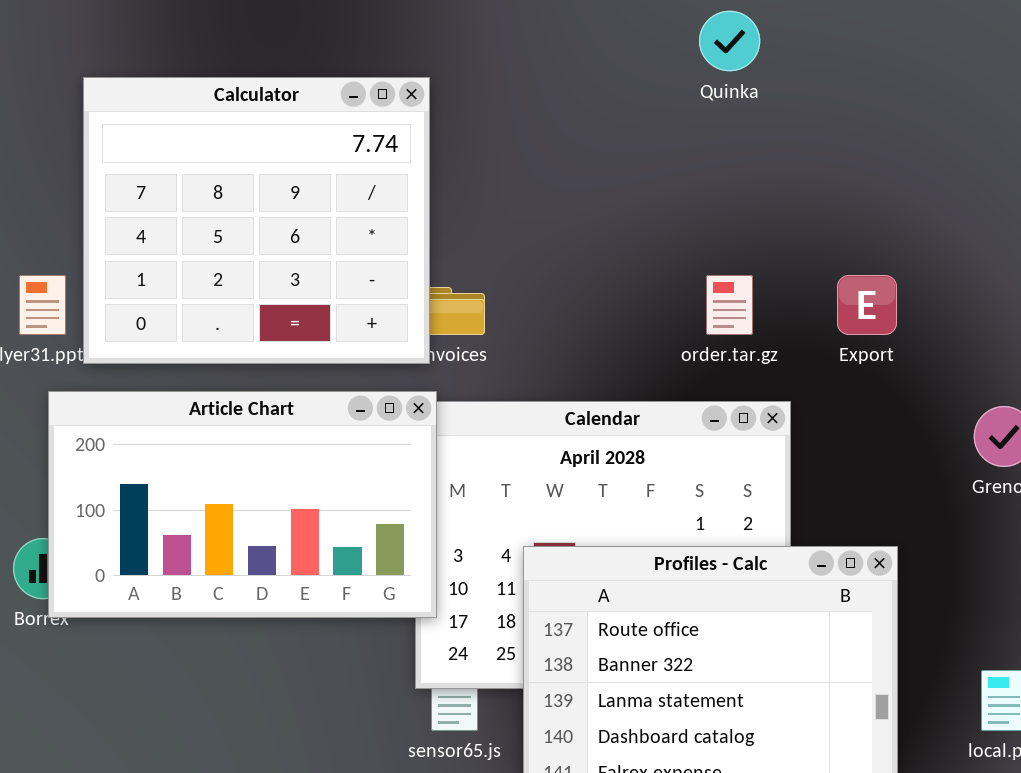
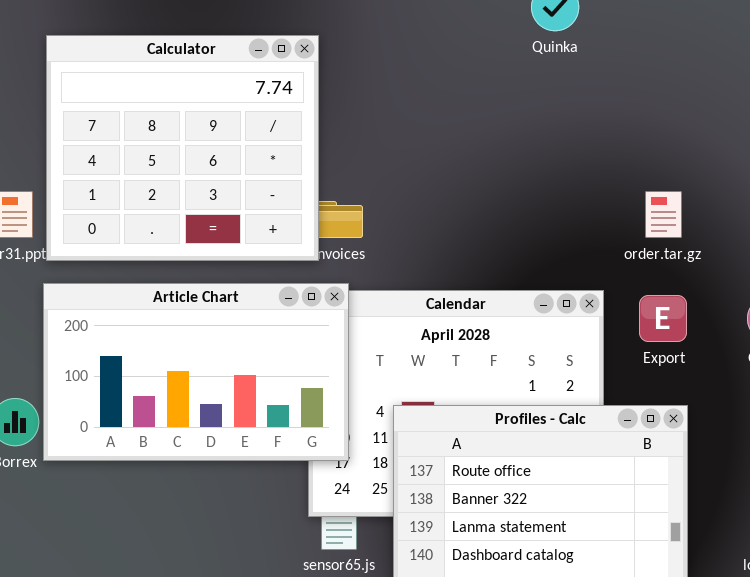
order.tar.gz: [706,275,753,335] -> [645,191,682,238], moved
Export: [837,275,897,335] -> [639,295,687,342], moved
Article Chart: [48,391,437,618] -> [43,283,349,461], moved

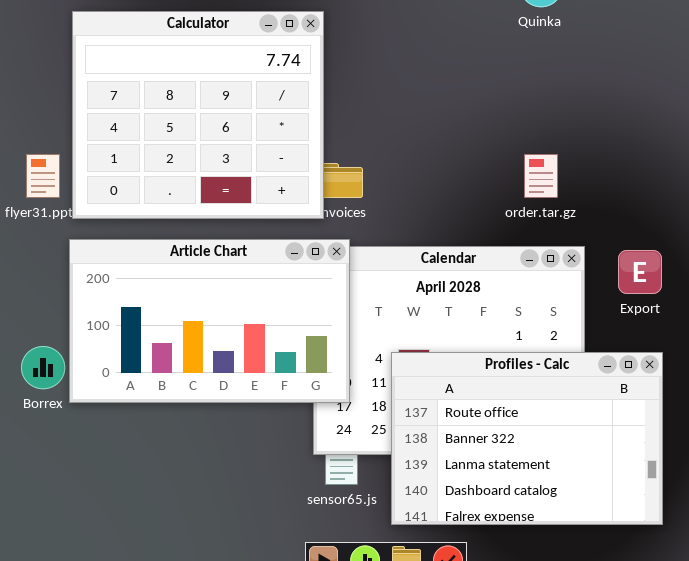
order.tar.gz: [645,191,682,238] -> [524,154,558,198], moved

